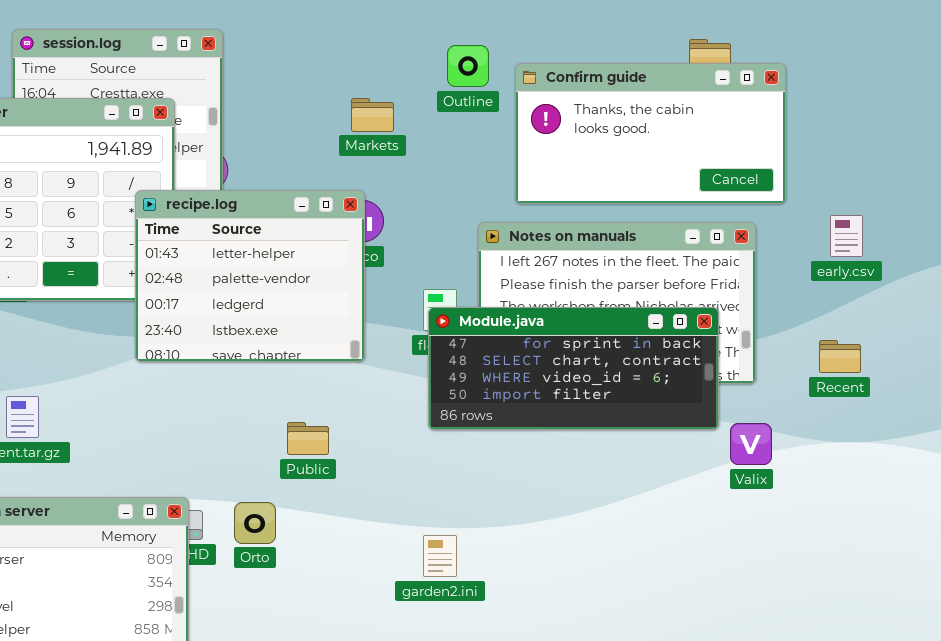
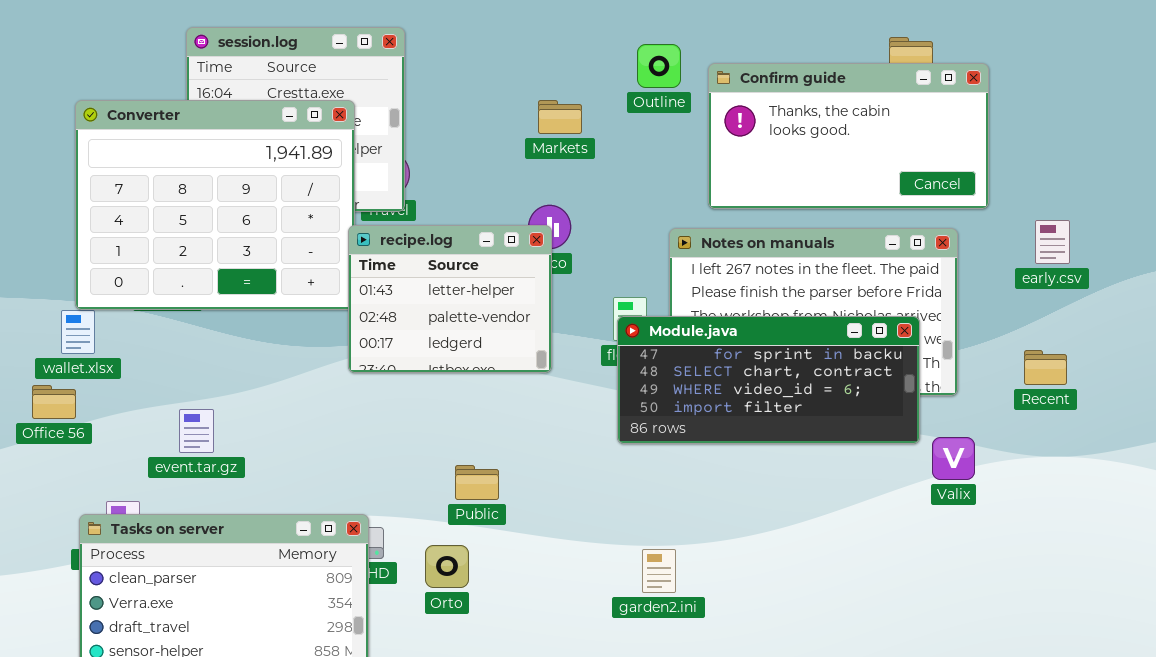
recipe.log: [135,190,365,362] -> [348,225,552,373], resized
Public: [287,422,329,455] -> [455,465,499,500], moved
Orto: [234,502,276,544] -> [425,545,469,588], moved
garden2.ini: [423,535,457,577] -> [642,549,676,593], moved

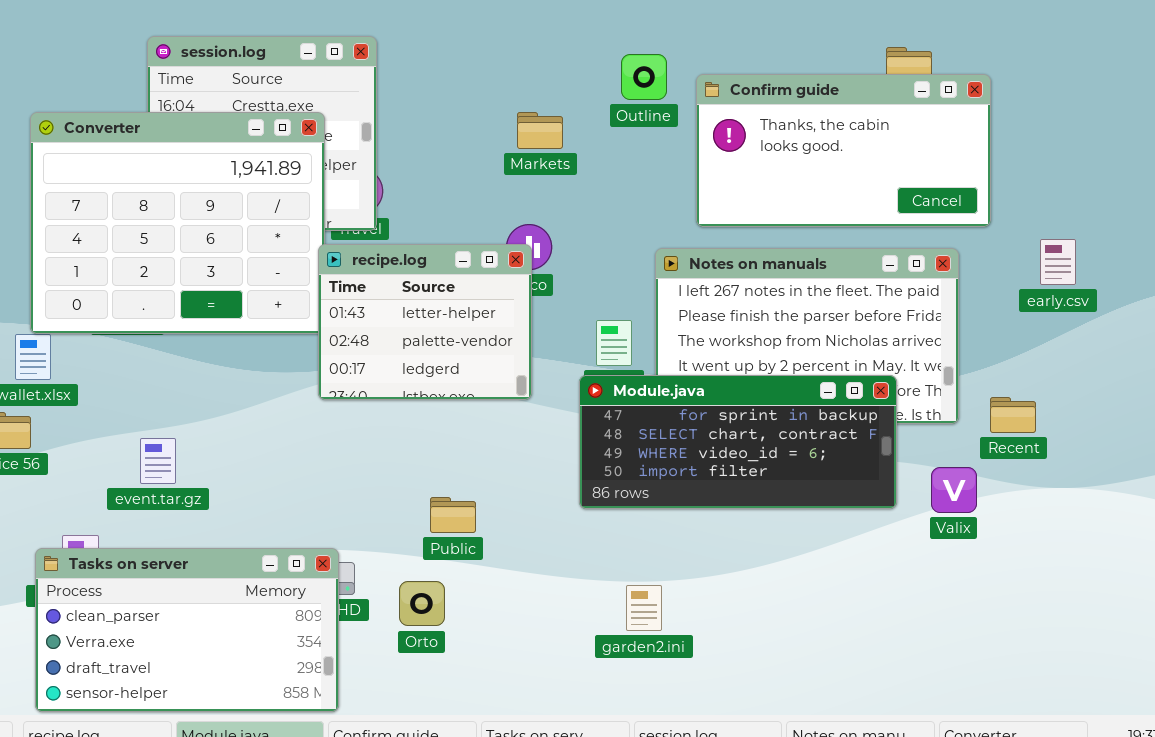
Module.java: [617,316,920,444] -> [579,375,897,509], moved
Recent: [1024,350,1067,385] -> [990,397,1036,433], moved

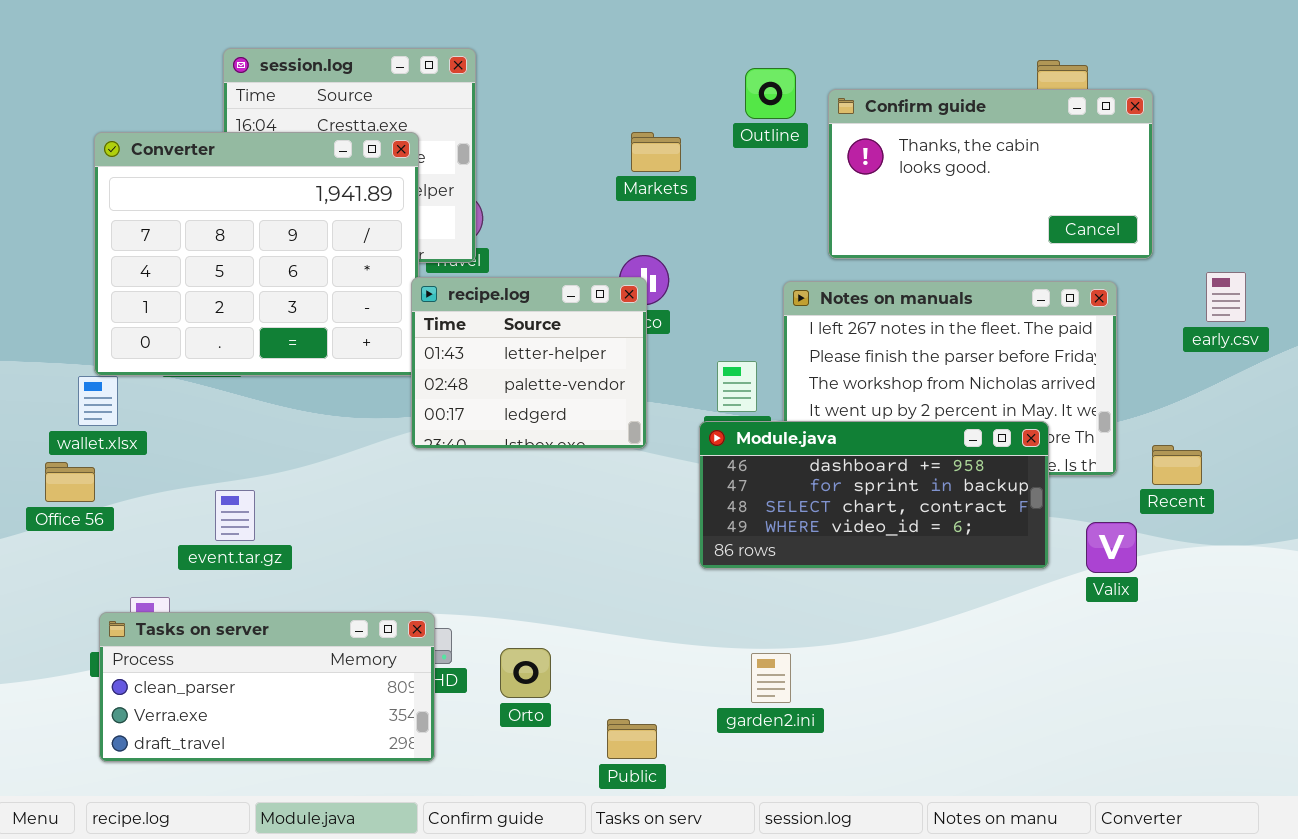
Module.java: [579,375,897,509] -> [699,421,1049,569], scrolled up 1 row
Public: [430,497,476,533] -> [607,719,657,759], moved
Tasks on server: [35,548,339,712] -> [99,612,435,762], resized

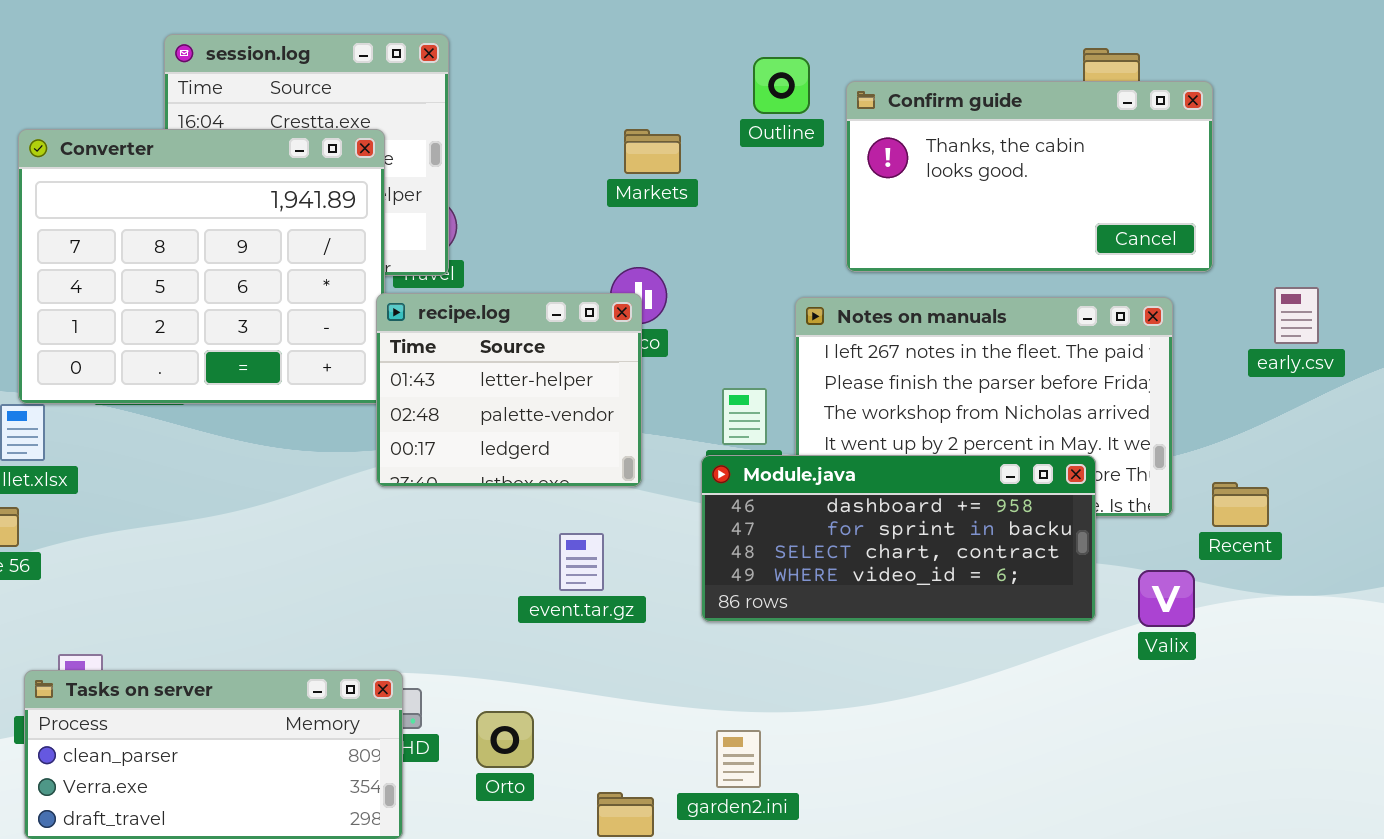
event.tar.gz: [215,490,255,541] -> [559,533,604,591], moved
garden2.ini: [751,653,791,703] -> [716,730,761,788], moved

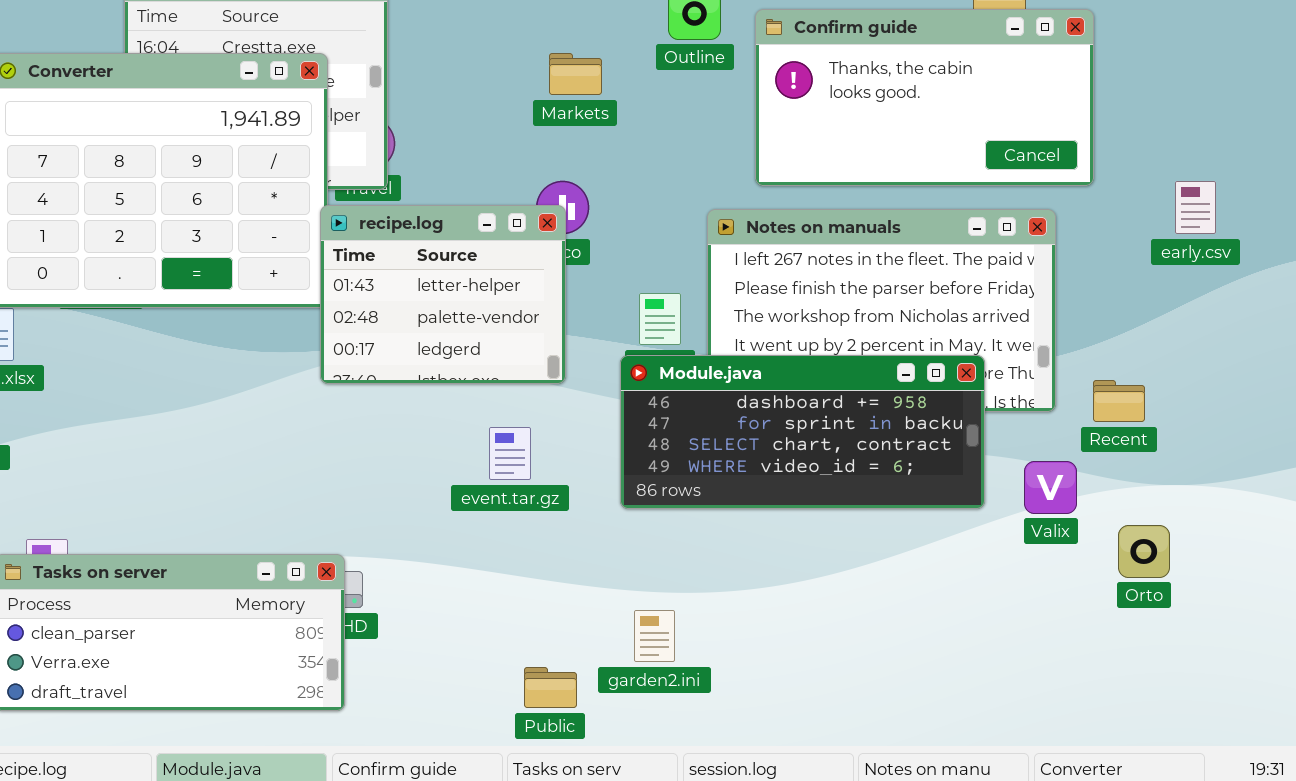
early.csv: [1274,287,1319,344] -> [1175,181,1216,234], moved
Orto: [476,711,534,768] -> [1118,525,1170,578], moved

